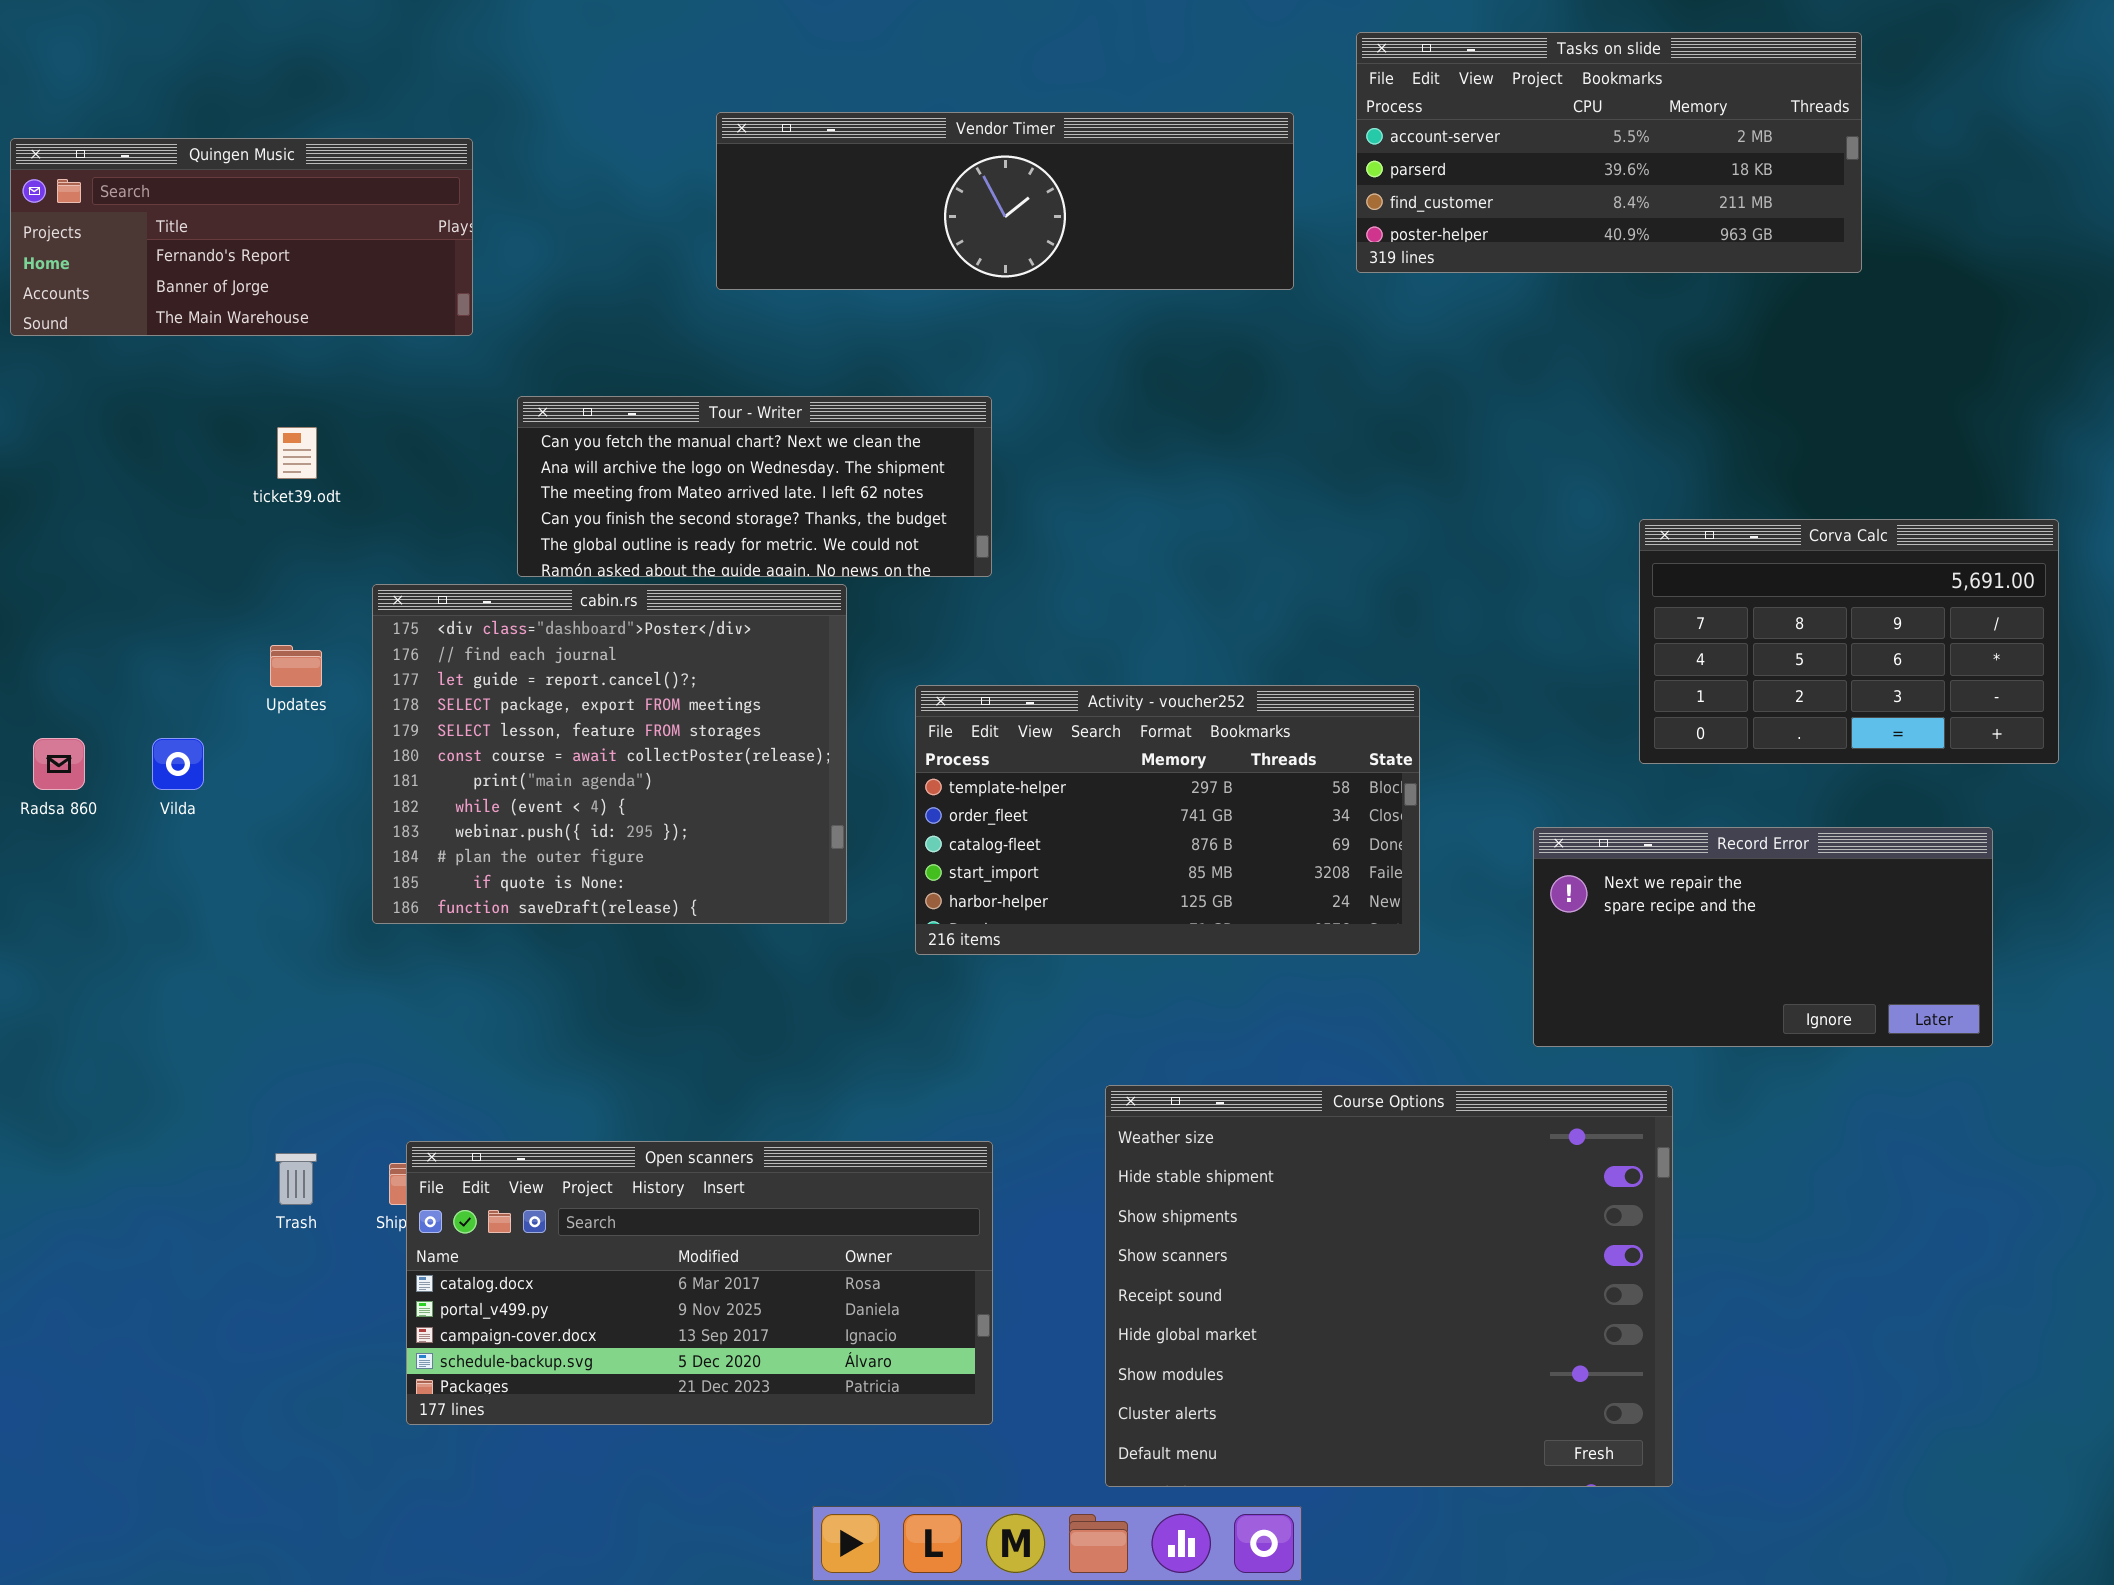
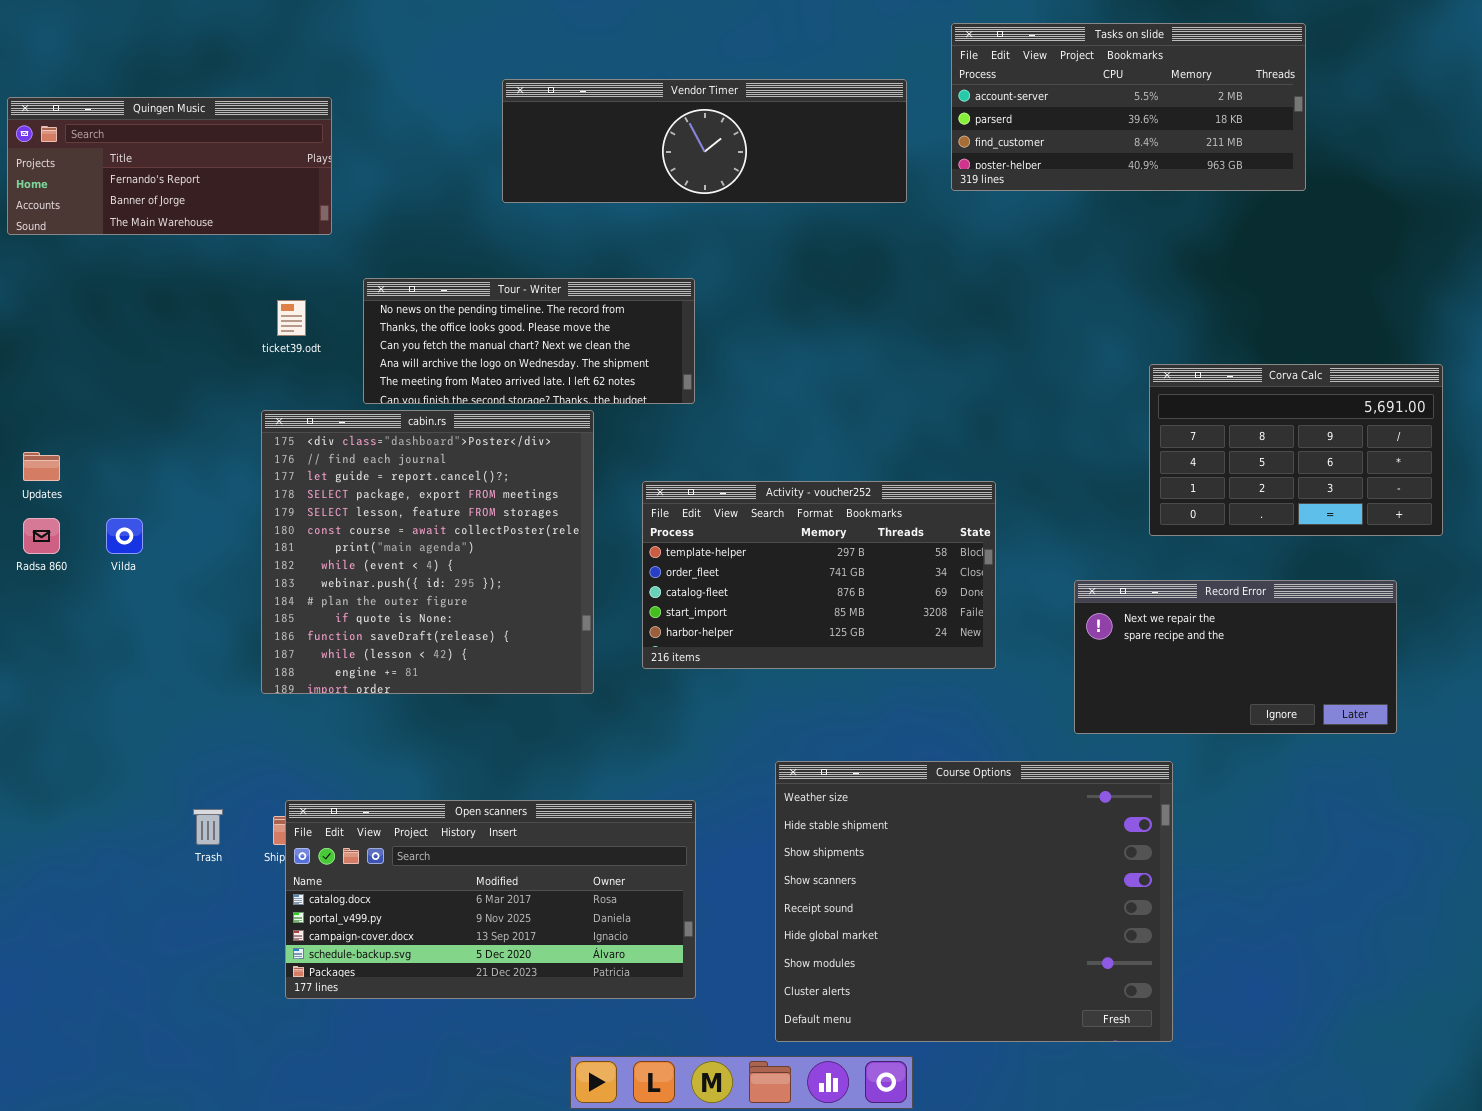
Tour - Writer: [517,396,992,577] -> [363,278,695,404], scrolled up 2 rows
ticket39.odt: [277,427,317,479] -> [277,300,306,336], moved
cabin.rs: [372,584,847,924] -> [261,410,594,694], resized
Updates: [270,645,322,687] -> [23,452,60,481], moved

